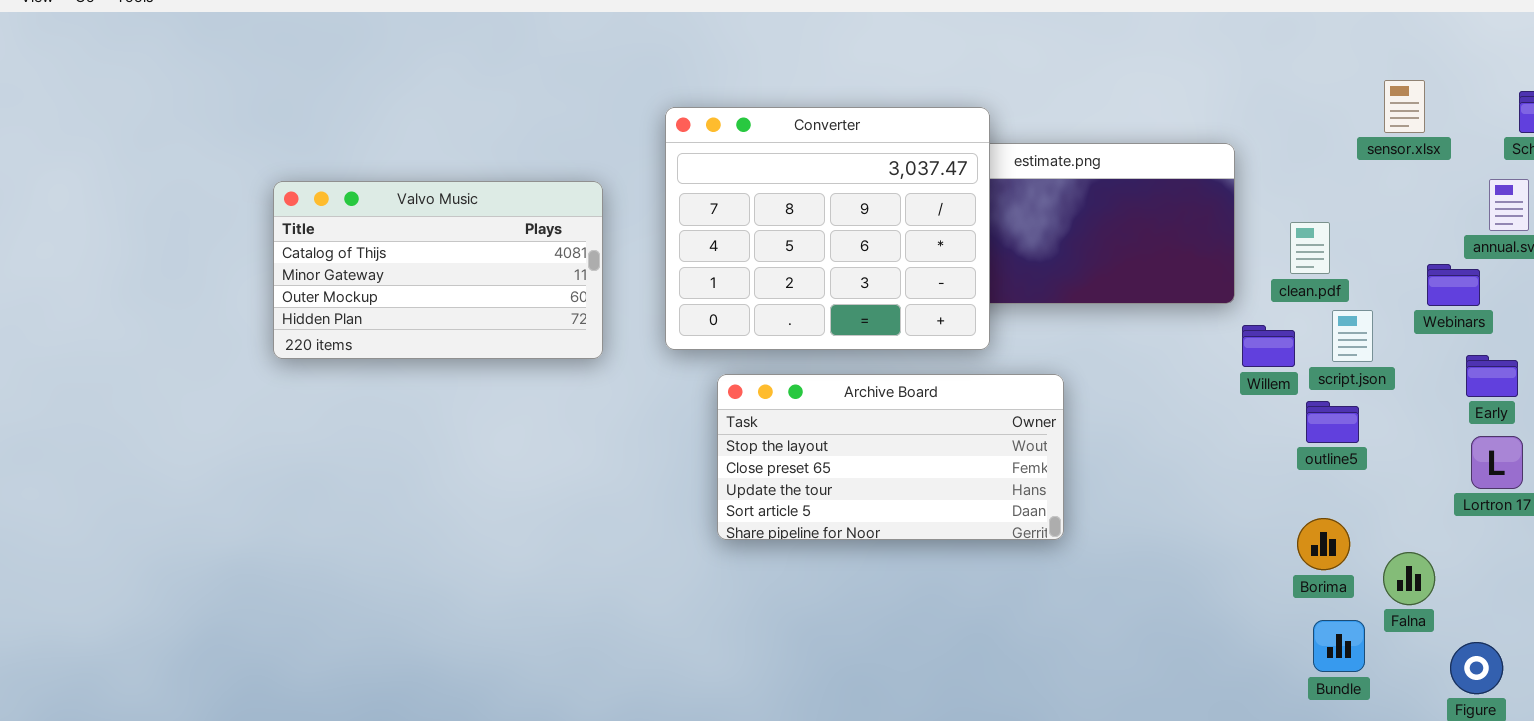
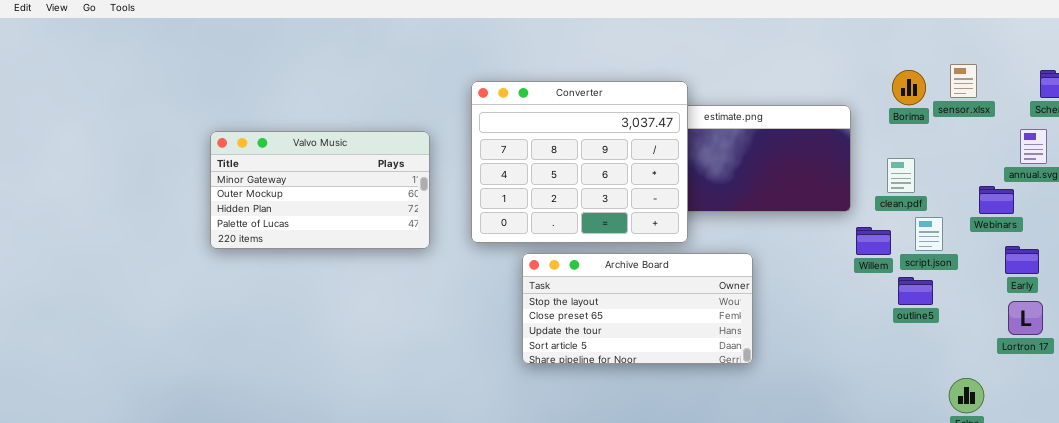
Valvo Music: [273,181,603,359] -> [210,131,430,249], scrolled down 1 row
Archive Board: [717,374,1064,540] -> [522,253,753,364], moved
Borima: [1297,518,1350,570] -> [892,70,926,105], moved

